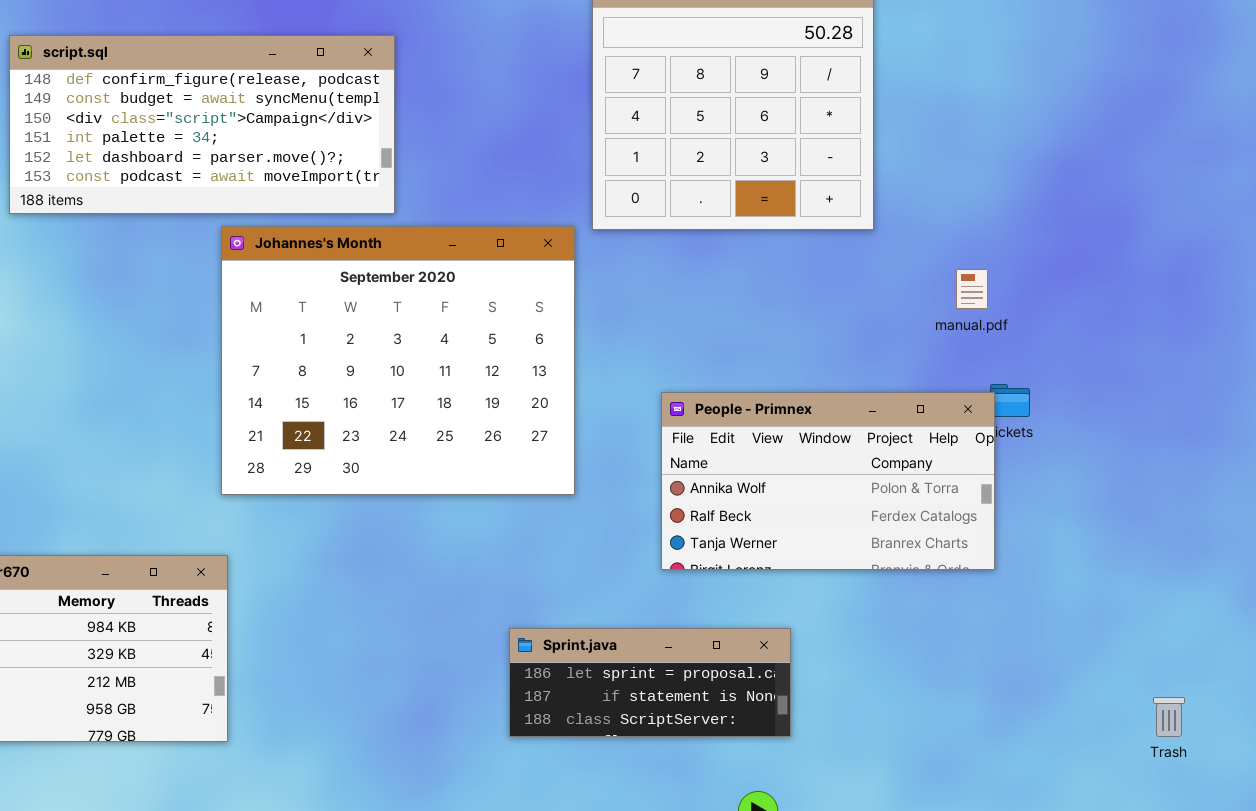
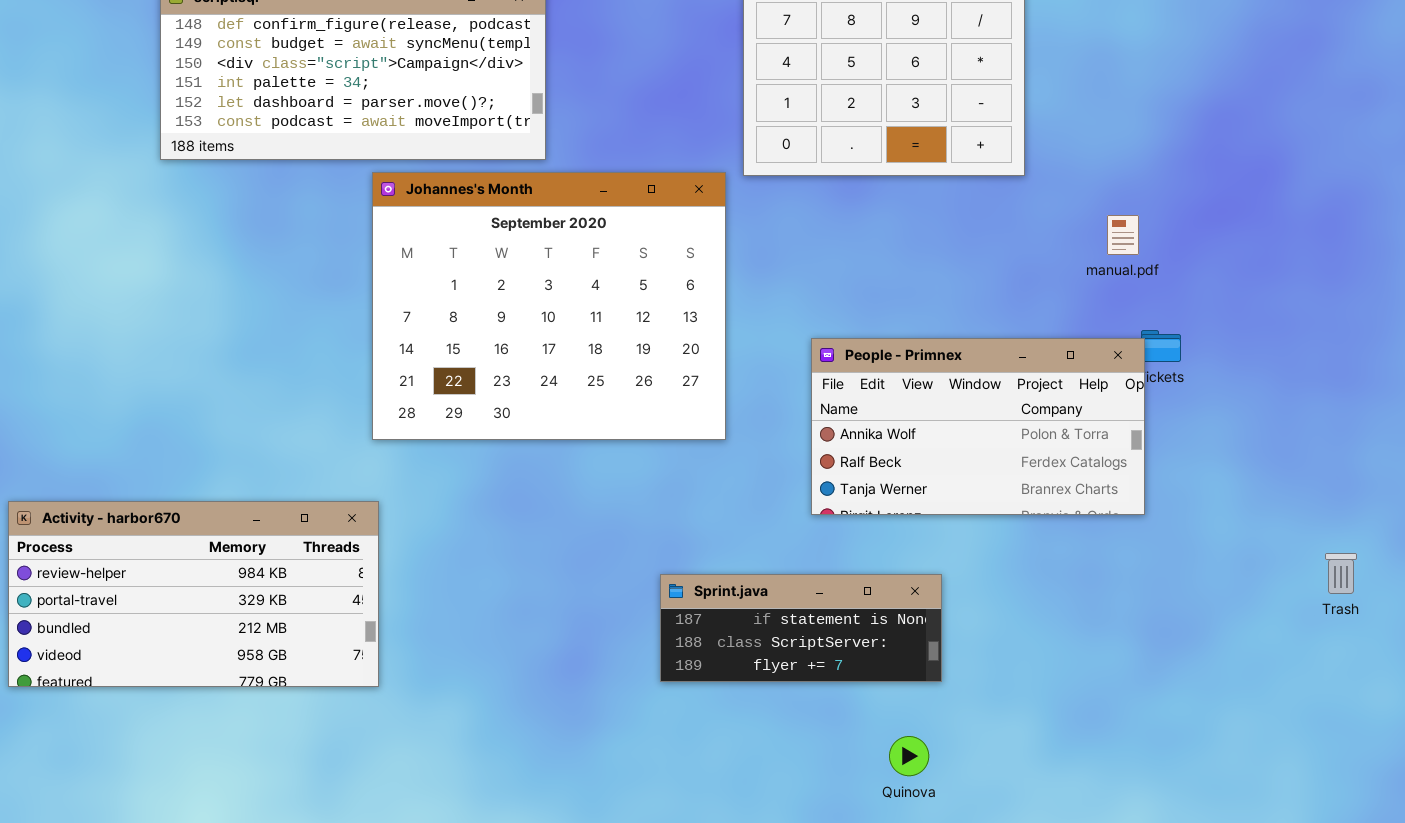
Sprint.java: [509,628,791,737] -> [660,574,942,682], scrolled down 1 row
Trash: [1153,697,1185,737] -> [1325,553,1357,594], moved

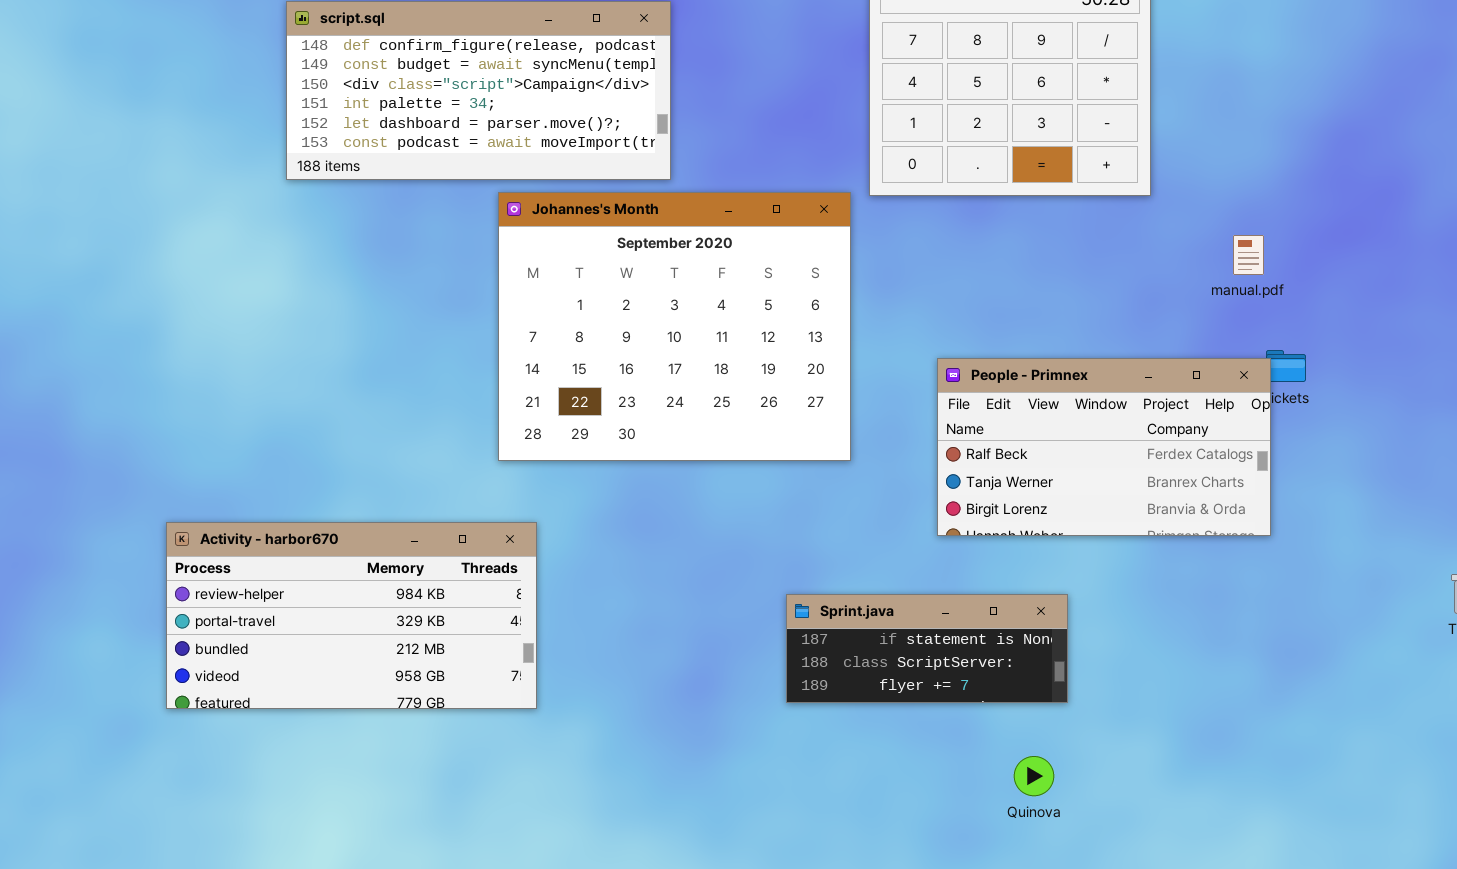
People - Primnex: [811,338,1145,515] -> [937,358,1271,536], scrolled down 1 row
Activity - harbor670: [8,501,379,687] -> [166,522,537,709], moved

